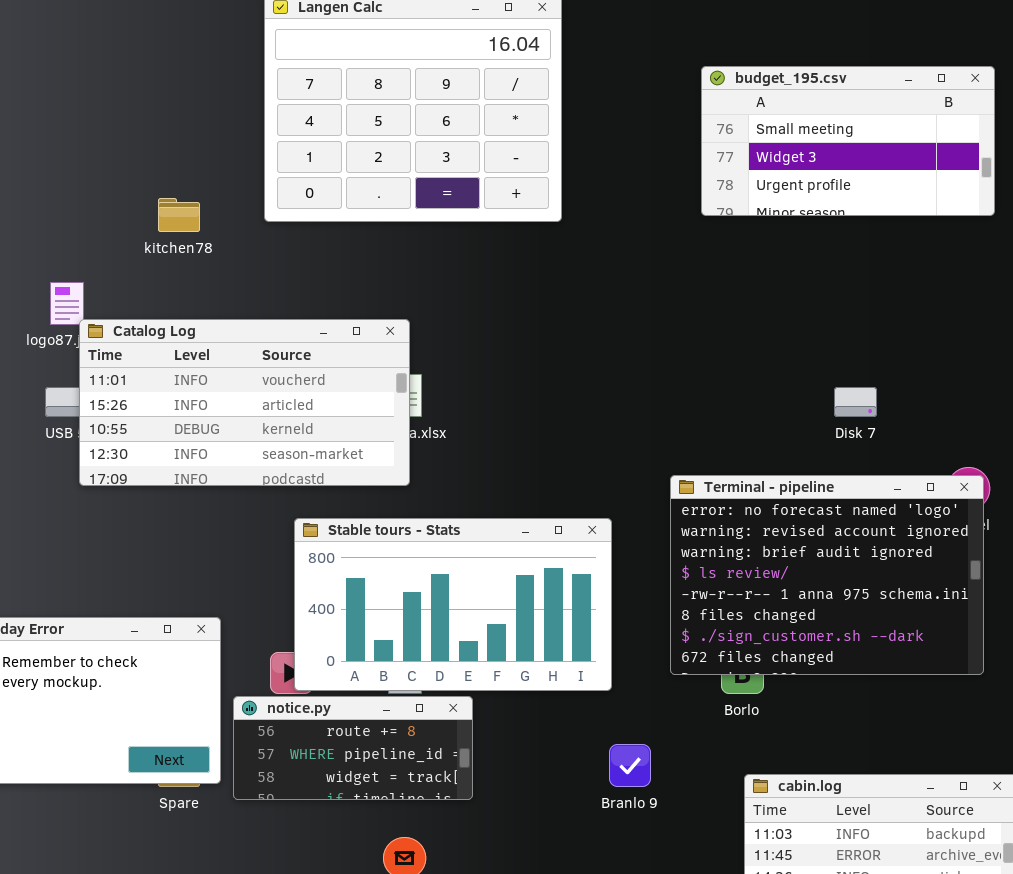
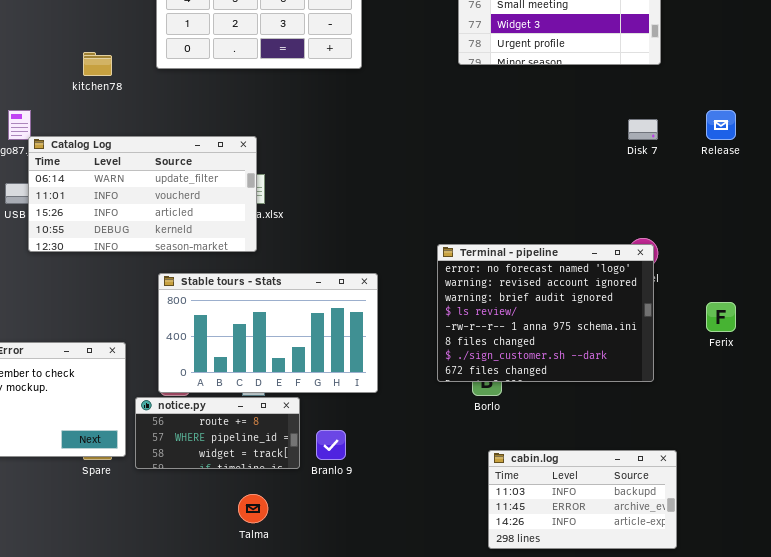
Catalog Log: [79,319,410,486] -> [28,136,257,252], scrolled up 1 row
Disk 7: [834,387,877,417] -> [628,119,658,140], moved
Stable tours - Stats: [294,518,612,691] -> [158,273,378,393], moved
Branlo 9: [609,744,651,787] -> [316,430,346,460], moved

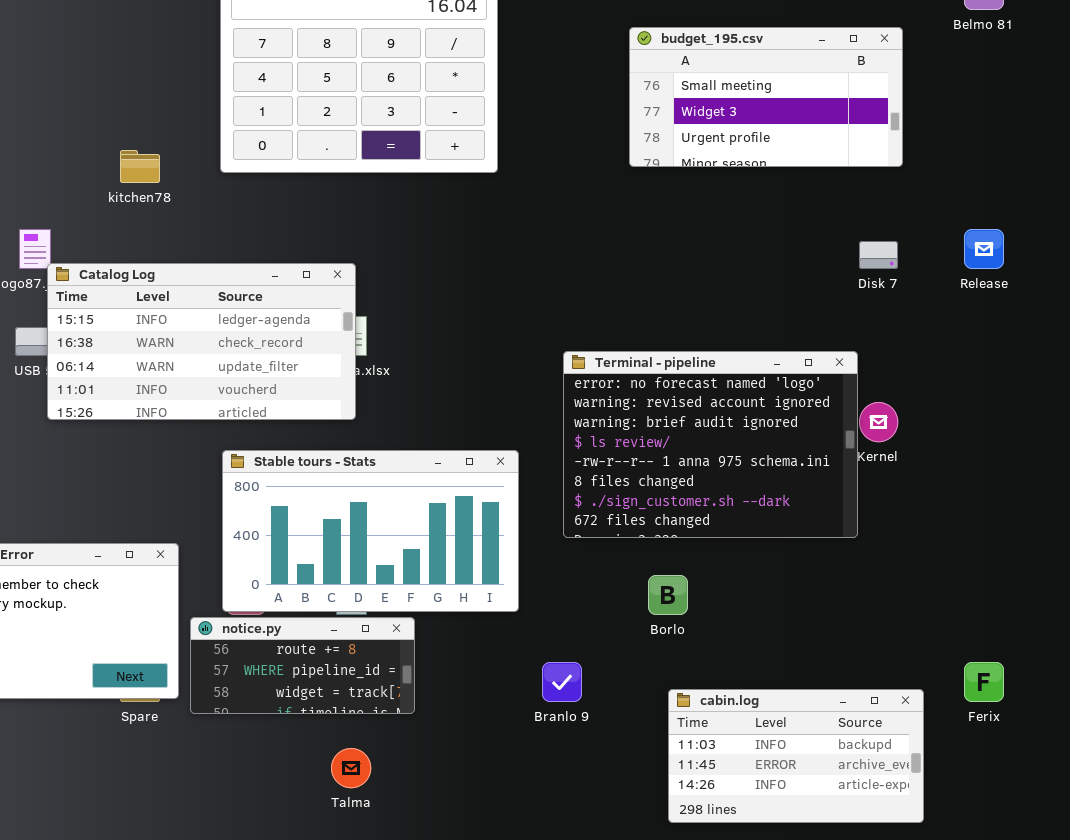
Catalog Log: [28,136,257,252] -> [47,263,356,420], scrolled up 2 rows
Terminal - pipeline: [437,244,654,382] -> [563,351,858,538], moved
Ferix: [706,302,736,332] -> [964,662,1004,702], moved
Branlo 9: [316,430,346,460] -> [542,662,582,702], moved

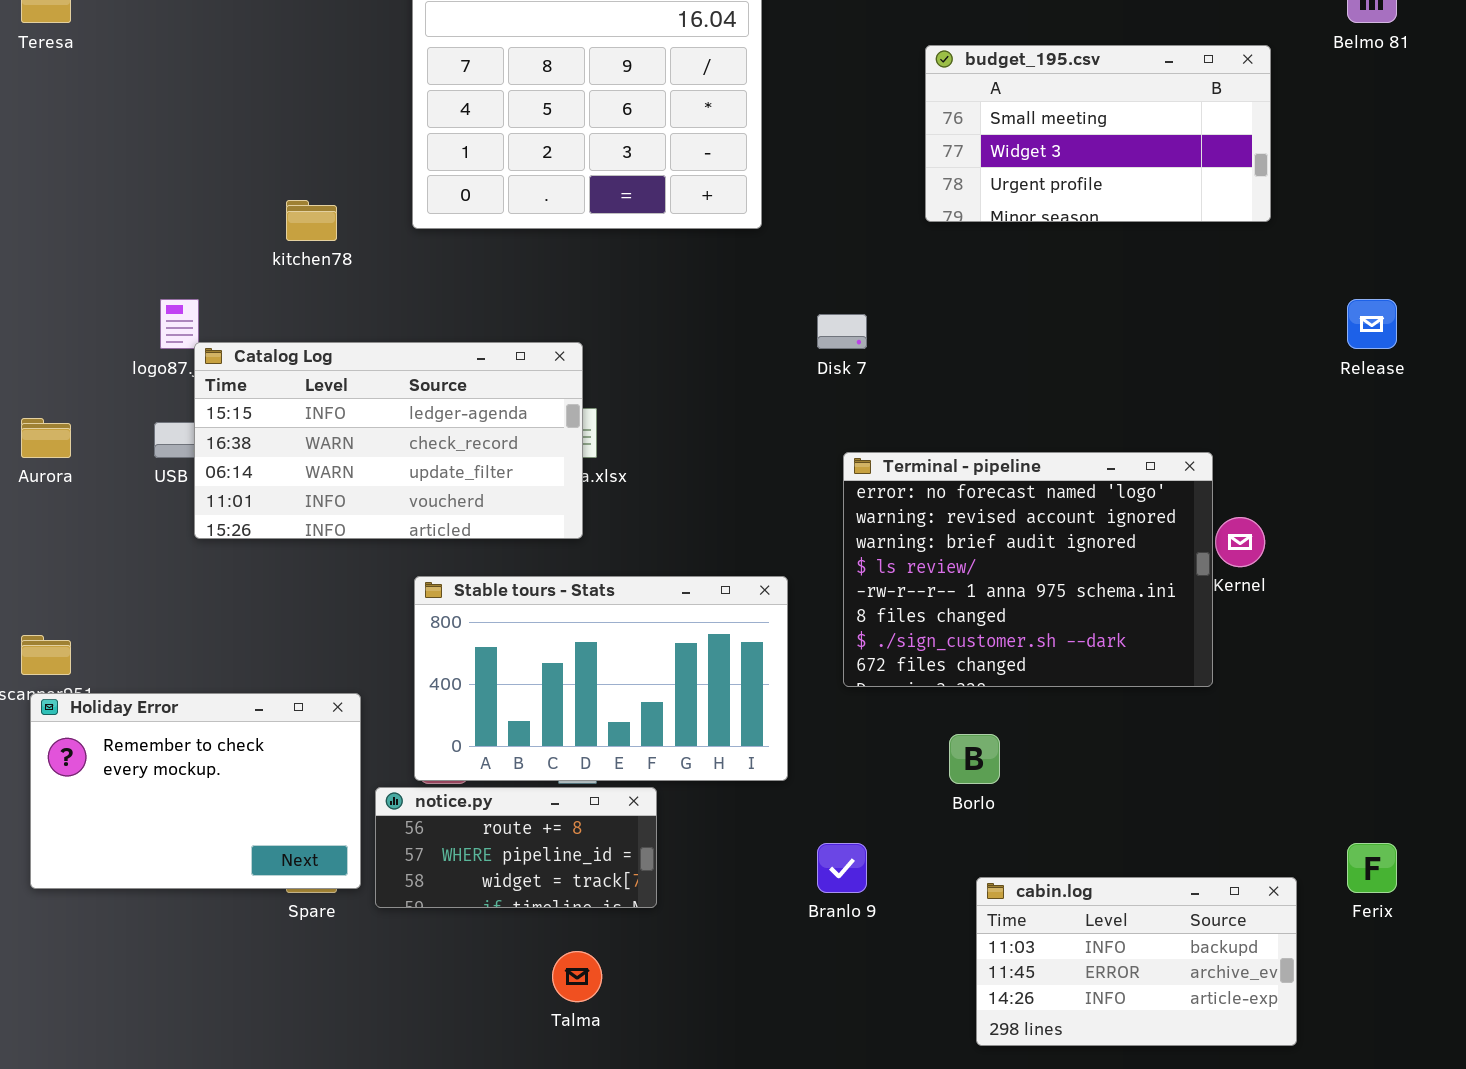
Disk 7: [859,241,898,269] -> [817,314,867,349], moved

